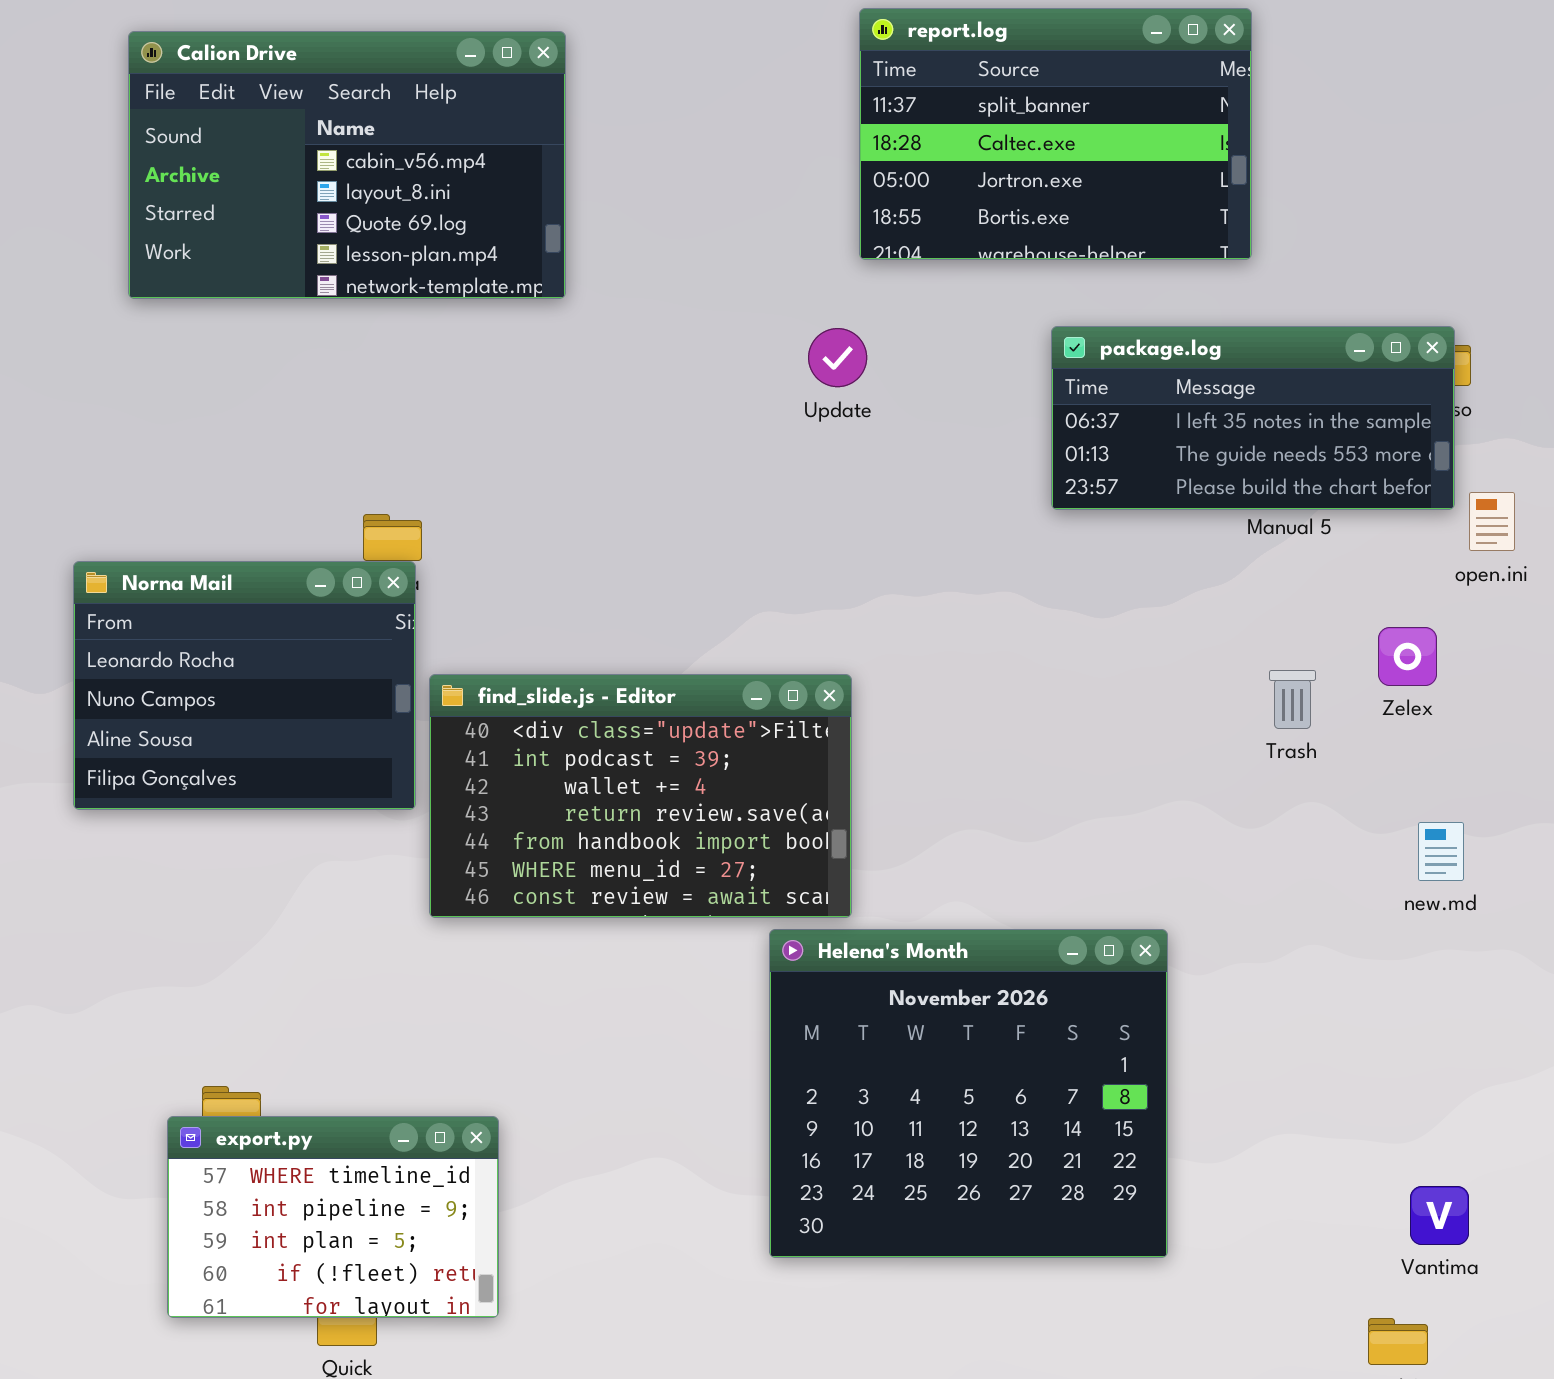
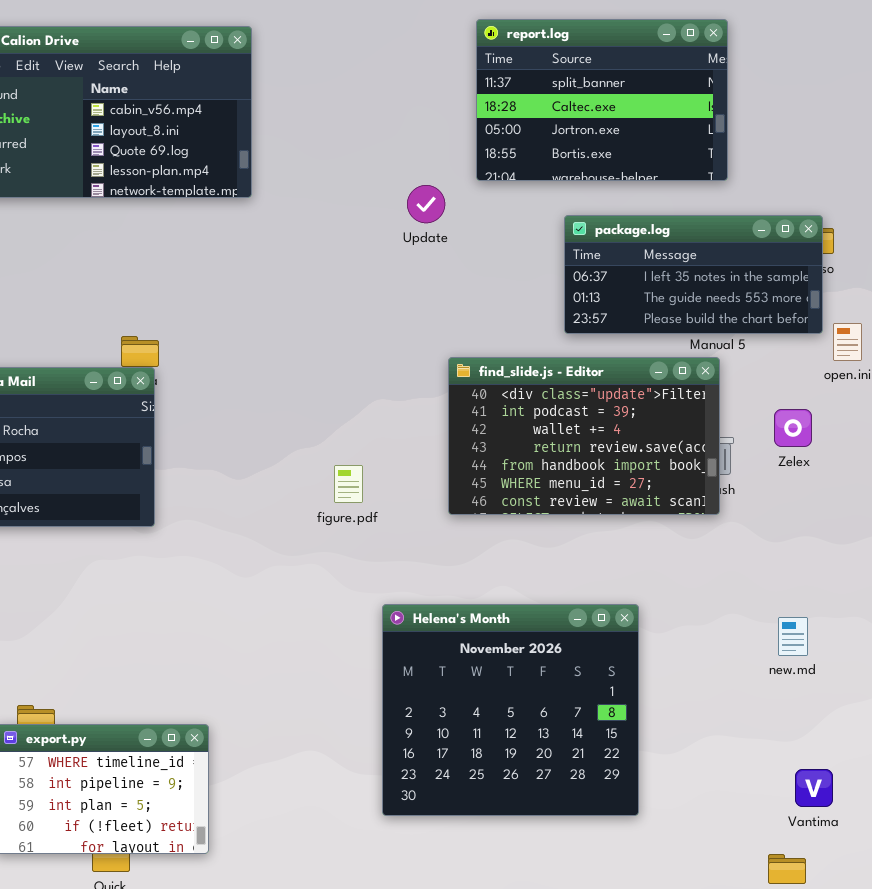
report.log: [859,8,1252,260] -> [476,19,728,181], moved
Update: [808,328,867,387] -> [407,185,445,223], moved
find_slide.js - Editor: [429,674,852,918] -> [448,357,720,515], moved
new.md: [1418,822,1464,881] -> [778,617,808,656], moved

